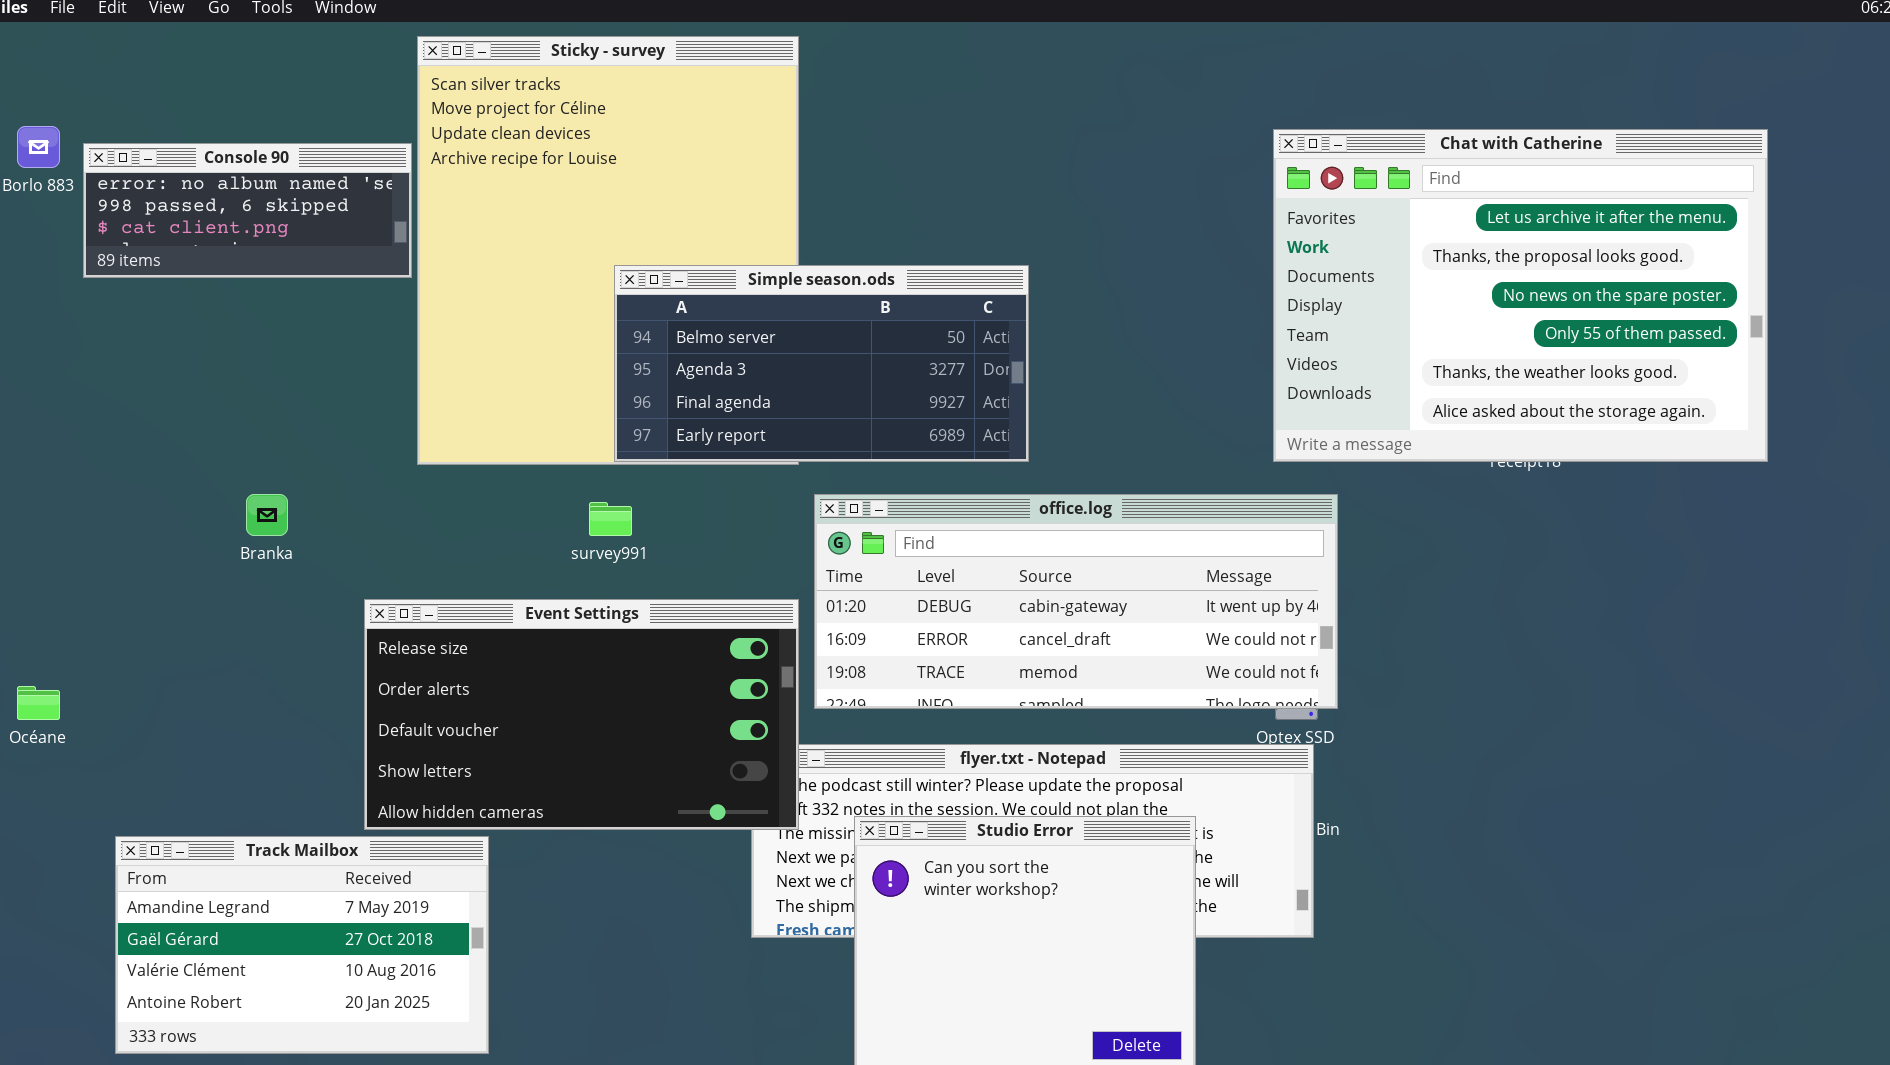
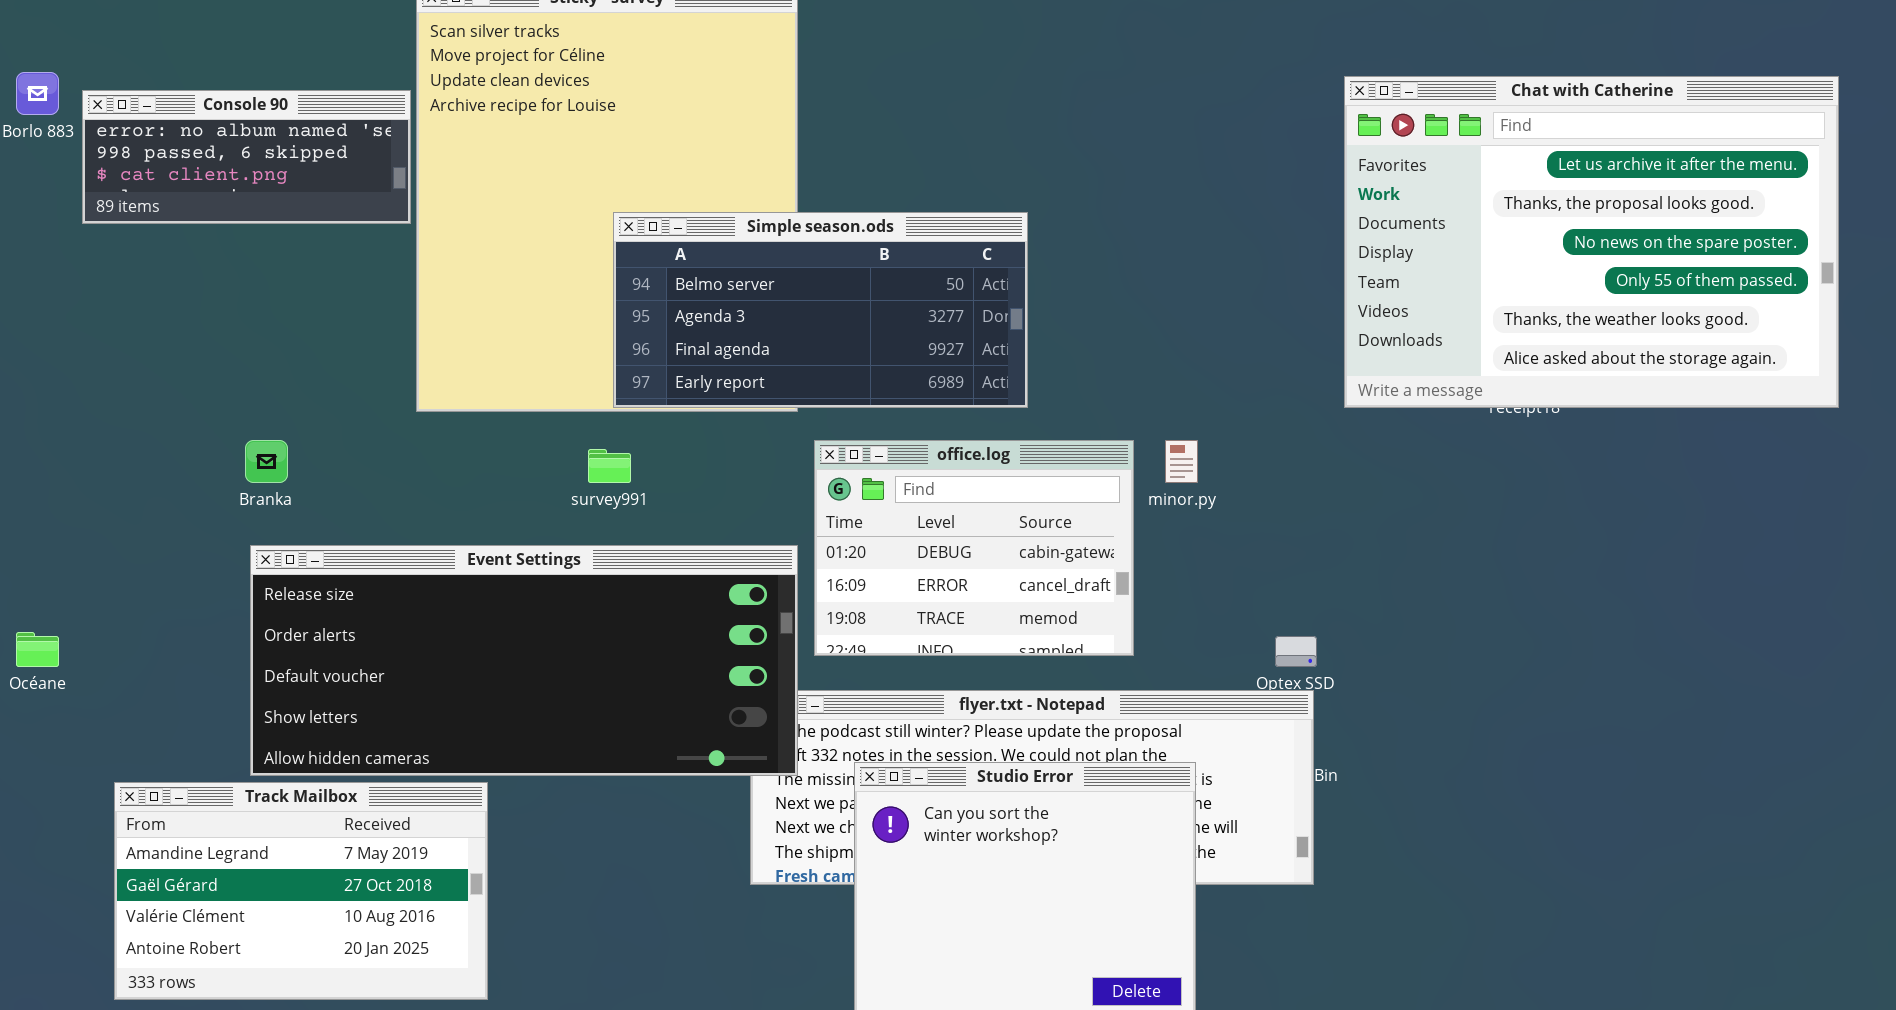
Chat with Catherine: [1273,129,1768,462] -> [1344,76,1839,408], moved
office.log: [814,494,1338,709] -> [814,440,1134,656], resized
Event Settings: [364,599,799,830] -> [250,545,798,776], resized

